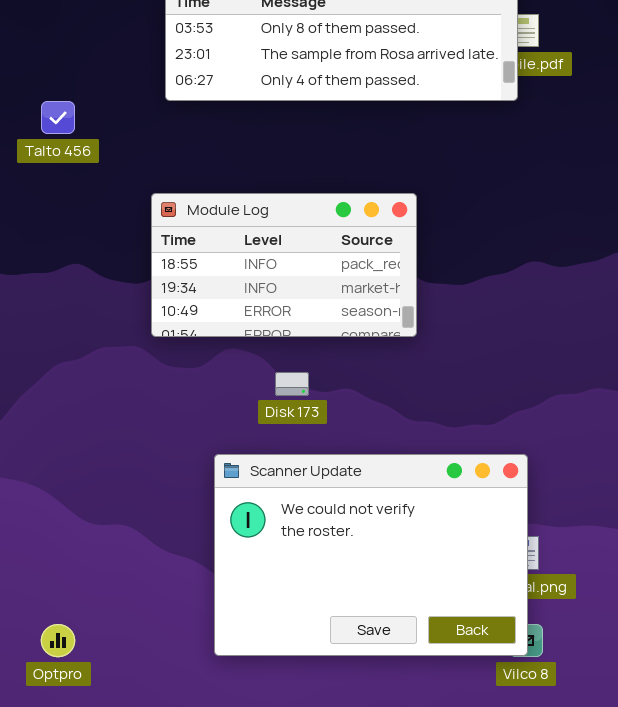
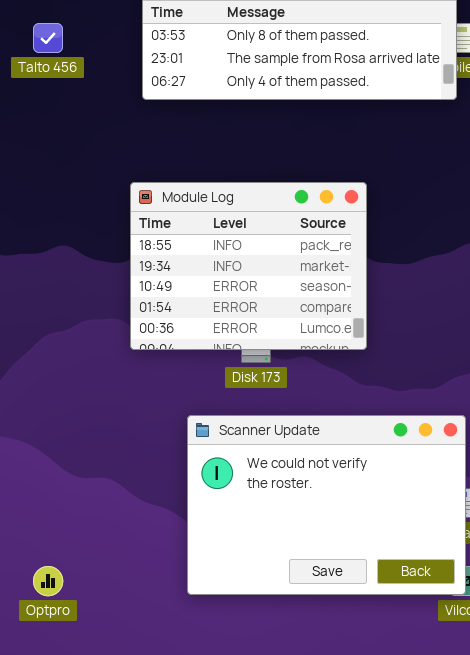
Talto 456: [41,101,75,134] -> [33,23,63,53], moved
Module Log: [151,193,417,337] -> [130,182,367,350], resized

